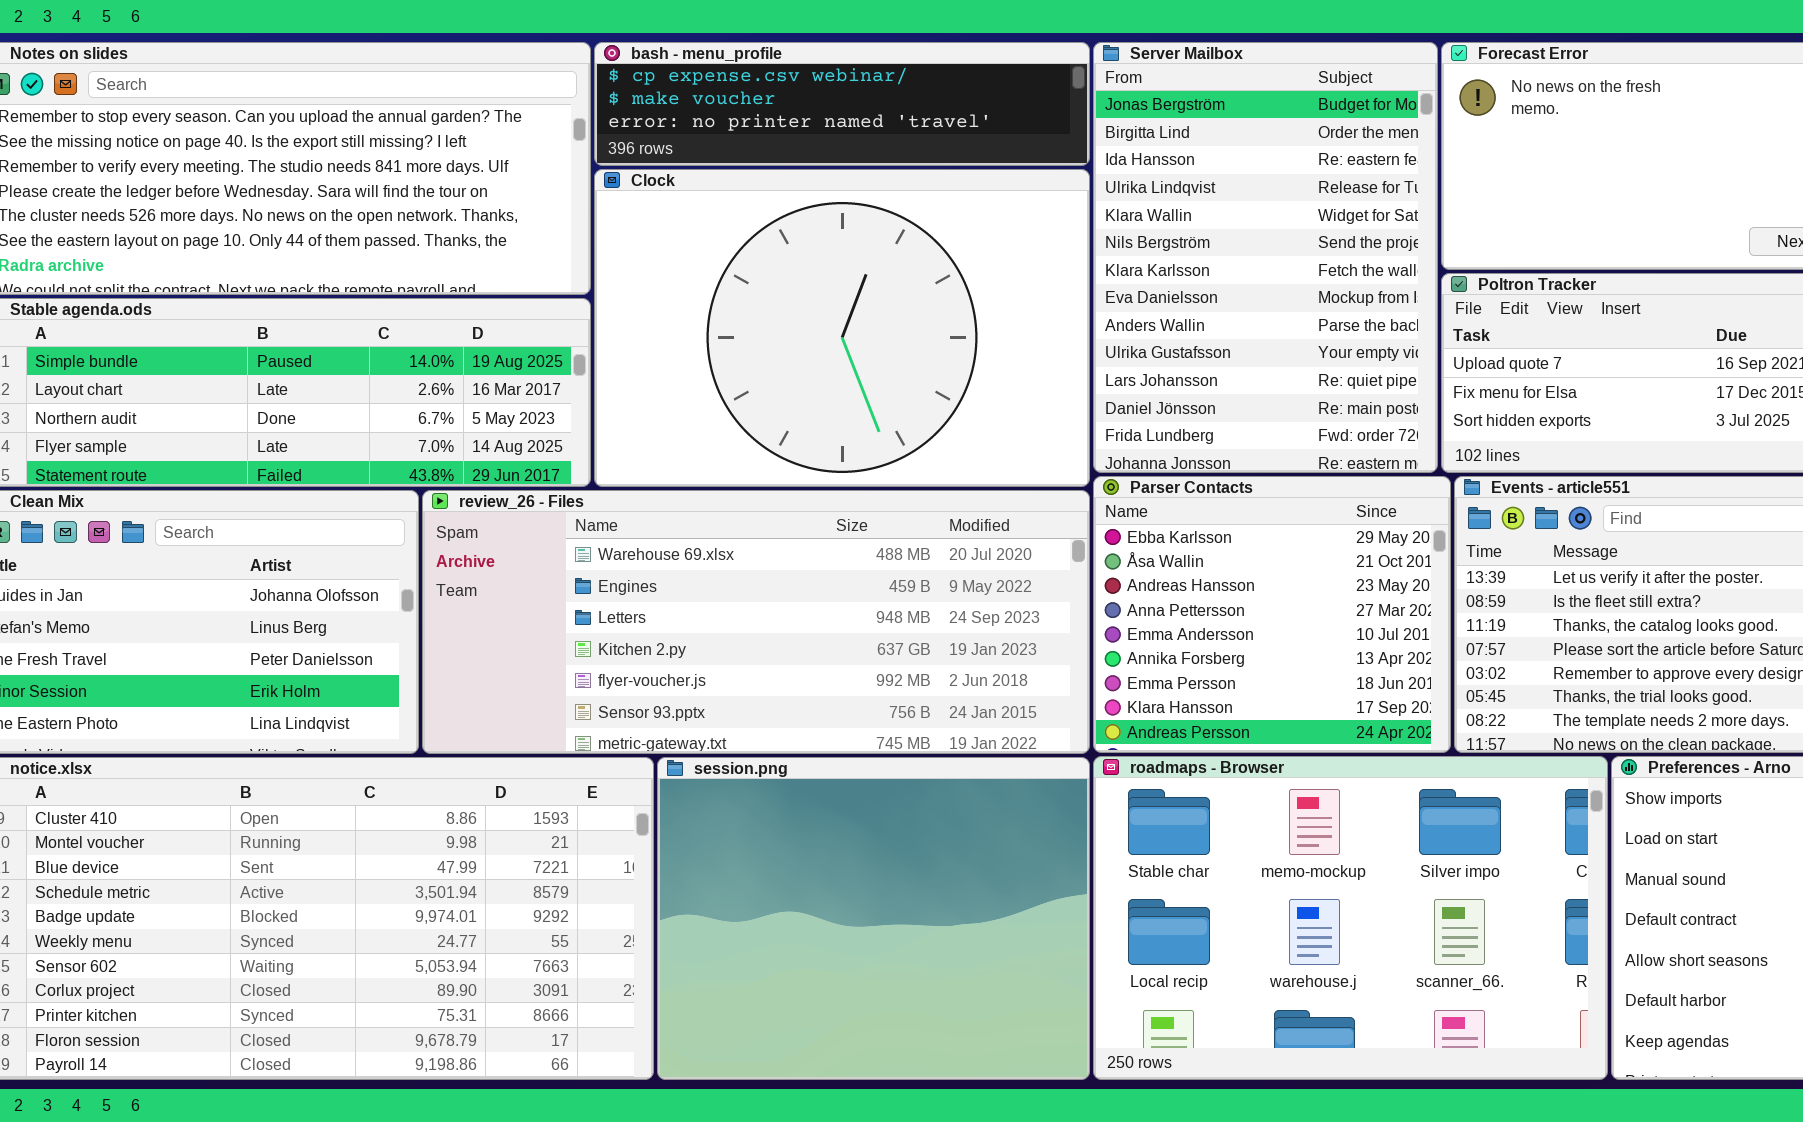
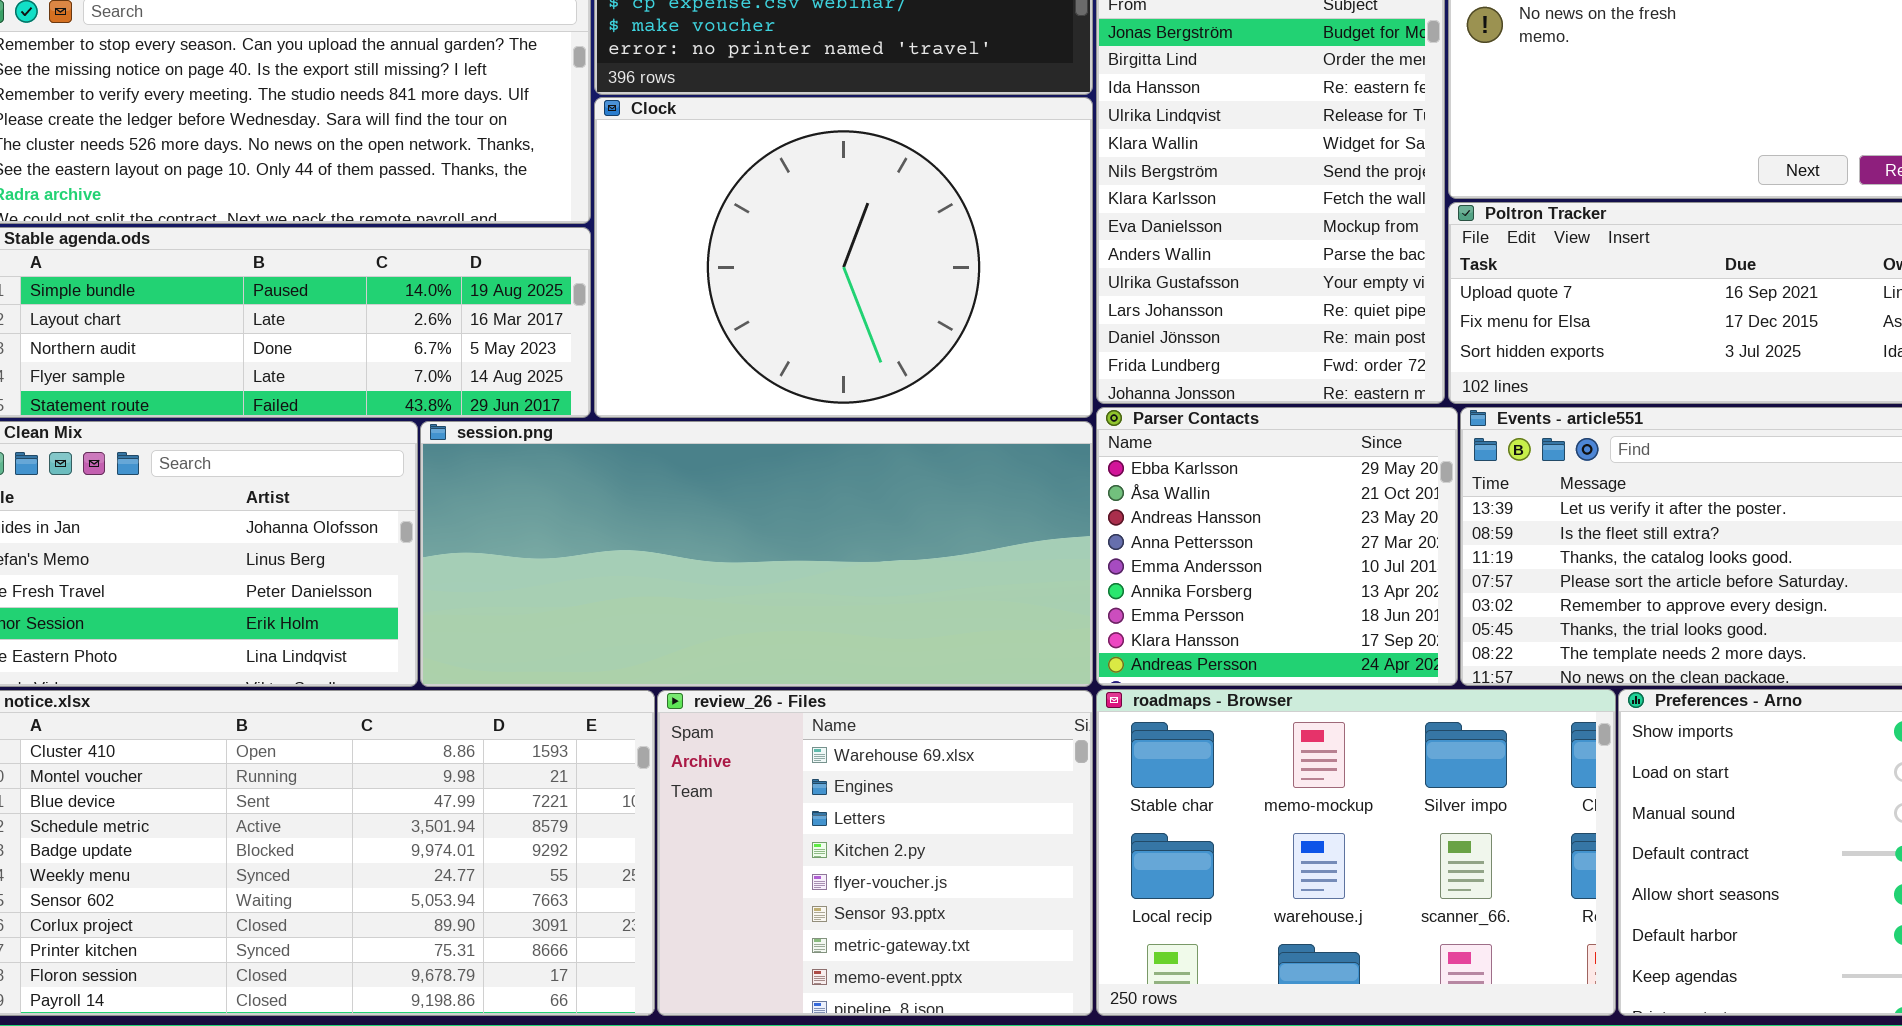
review_26 - Files: [422,490,1090,754] -> [657,690,1093,1016], moved, resized
session.png: [657,757,1090,1080] -> [420,421,1093,687], moved, resized

